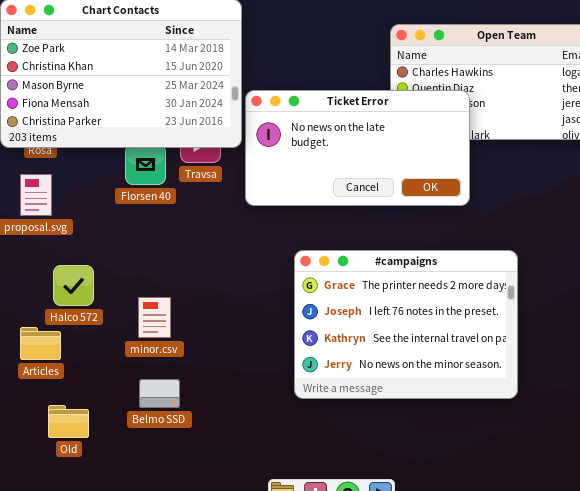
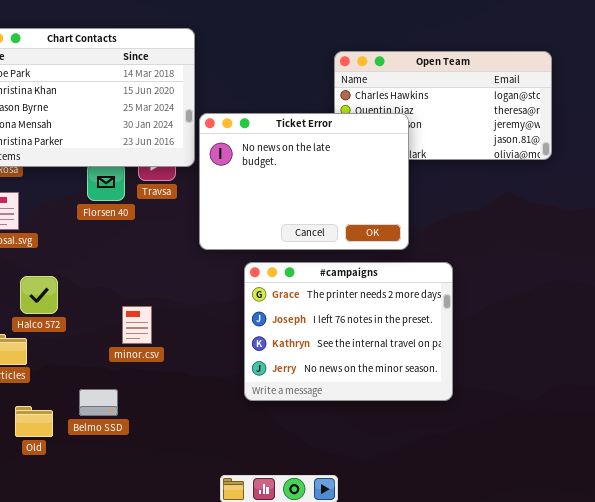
Ticket Error: [245,90,470,206] -> [199,113,409,250], resized
minor.csv: [138,297,171,338] -> [122,306,152,344], moved
Belmo SSD: [139,379,180,408] -> [79,389,118,416], moved

